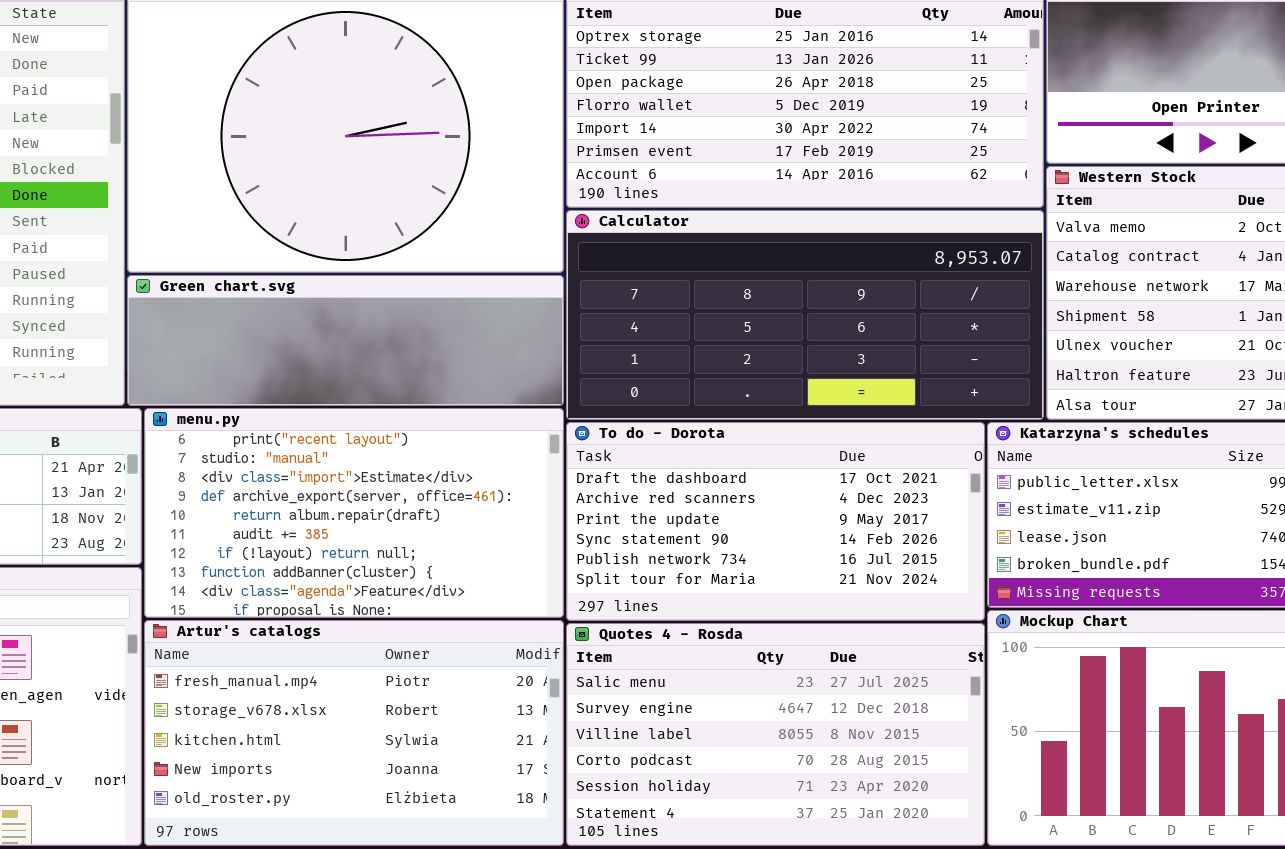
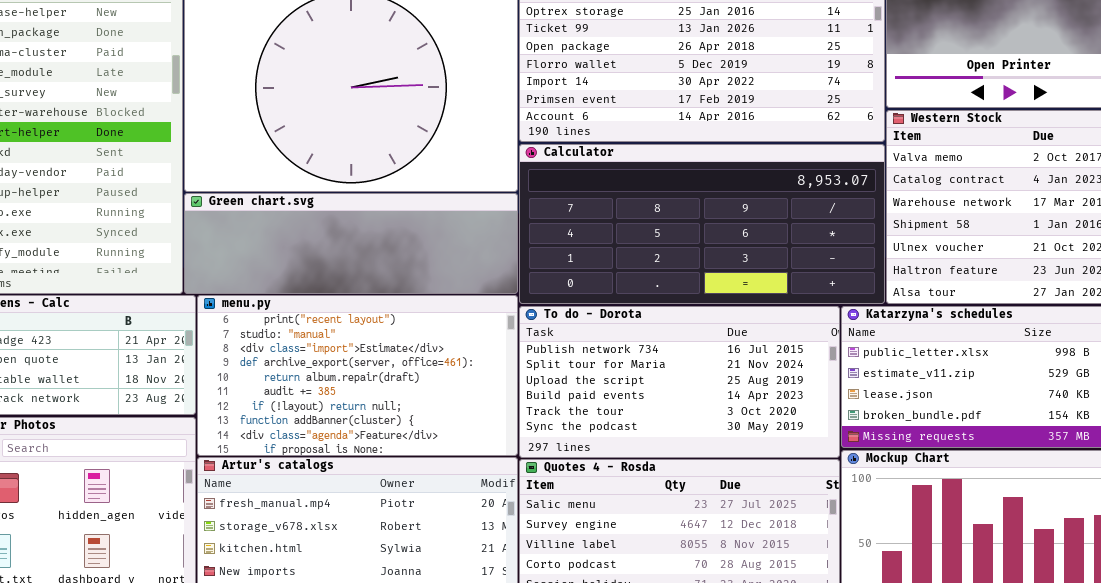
To do - Dorota: [566,422,985,621] -> [519,306,840,458], scrolled down 4 rows

